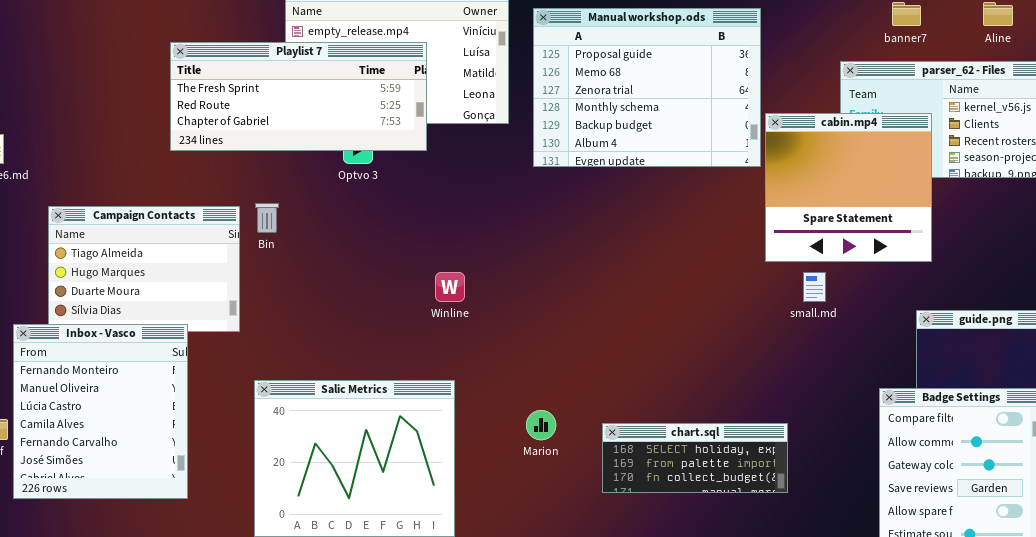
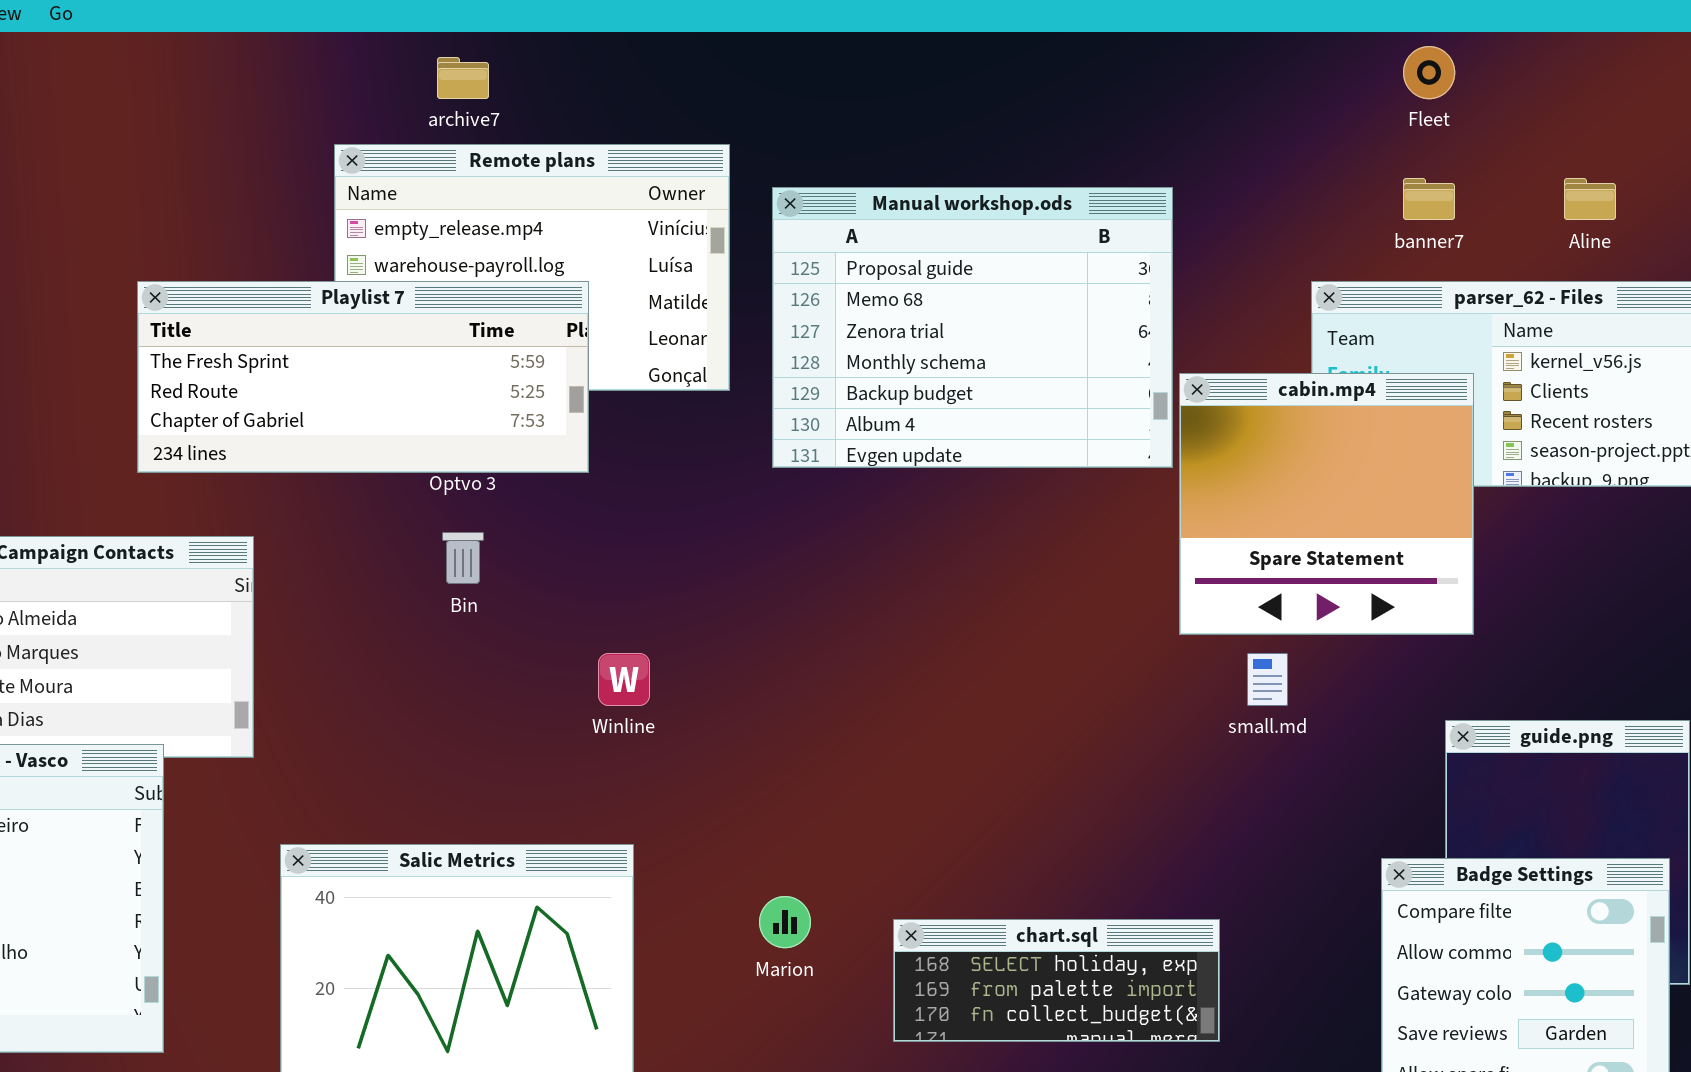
Playlist 7: [170,42,427,151] -> [137,281,589,473], moved
Bin: [255,203,279,233] -> [442,532,484,584], moved

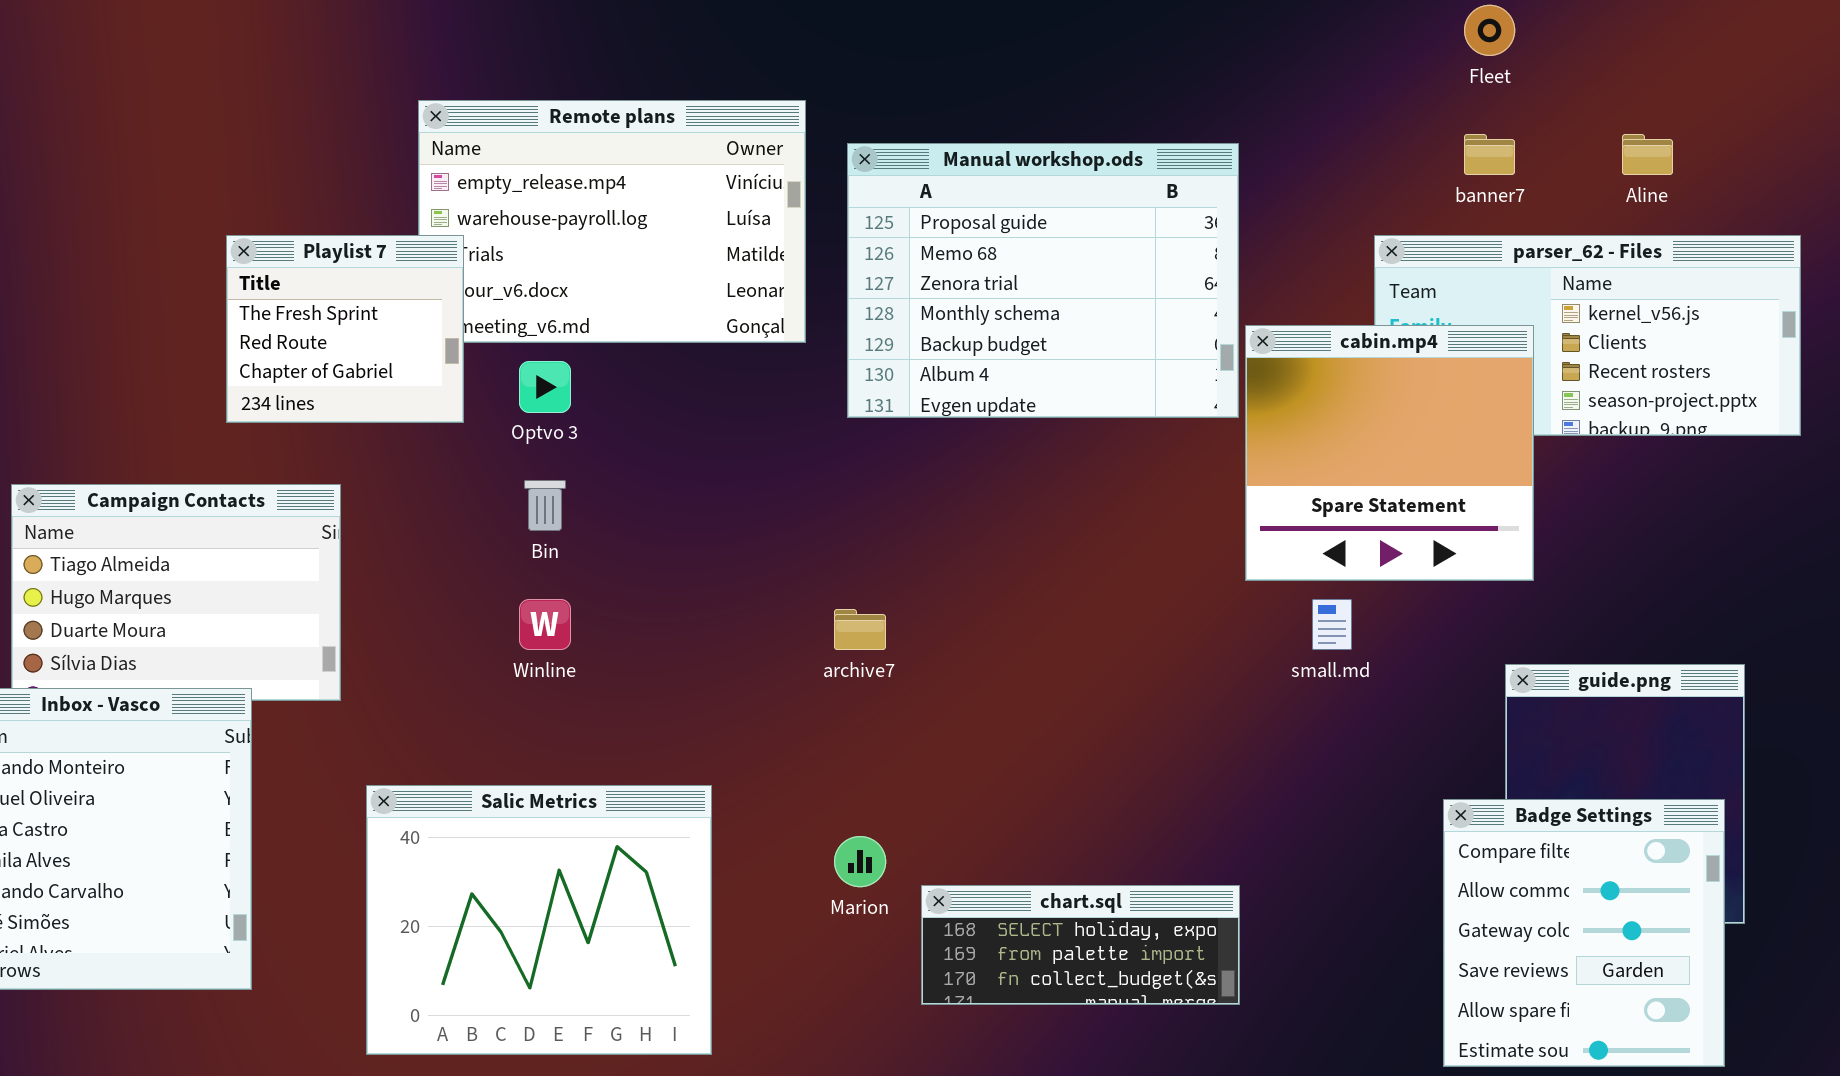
archive7: [437,57,489,99] -> [834,609,886,650], moved
Playlist 7: [137,281,589,473] -> [226,235,464,423], resized
Winline: [598,653,650,706] -> [519,599,571,650], moved
chart.sql: [893,919,1220,1042] -> [921,885,1240,1005], moved

